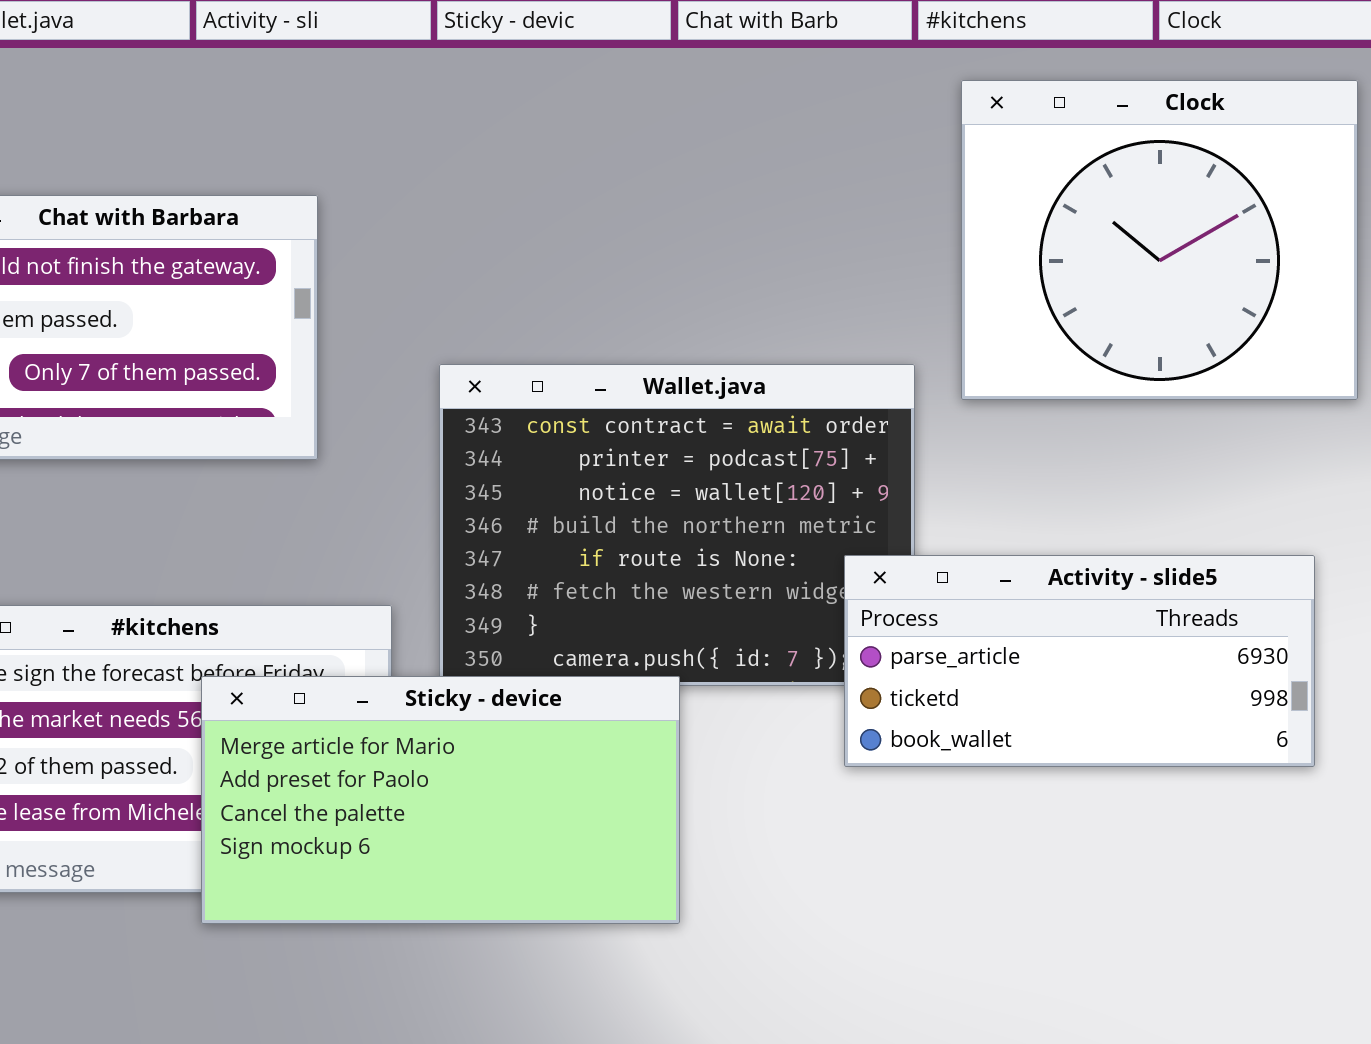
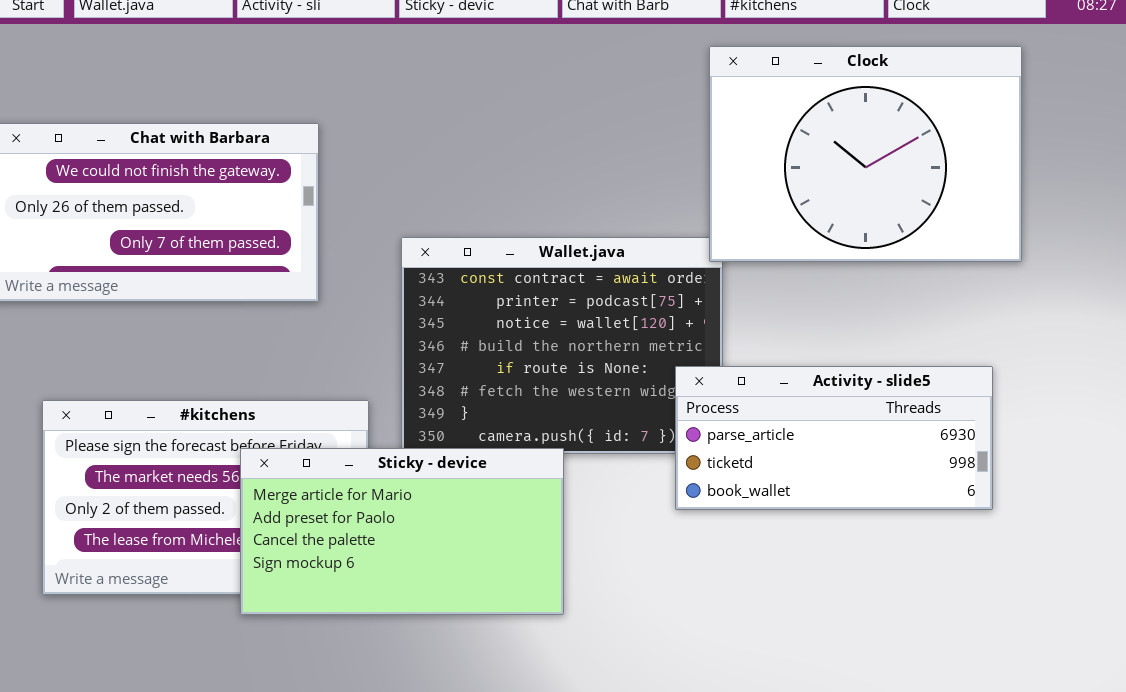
Clock: [961,80,1358,400] -> [709,46,1022,262], resized

